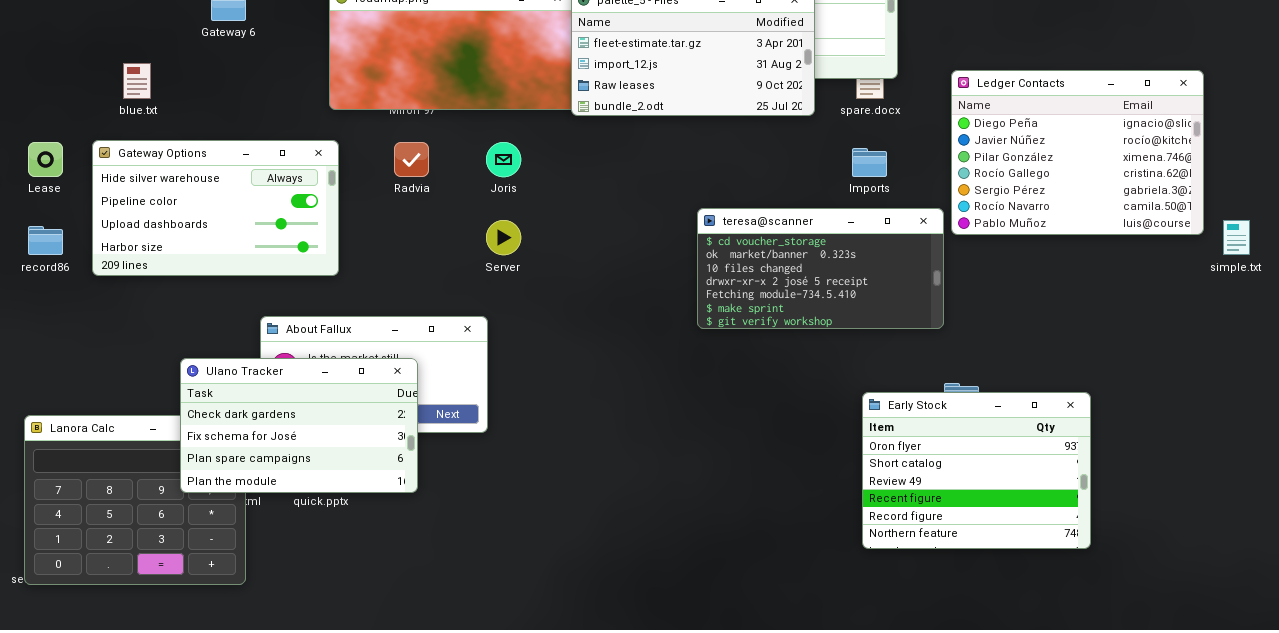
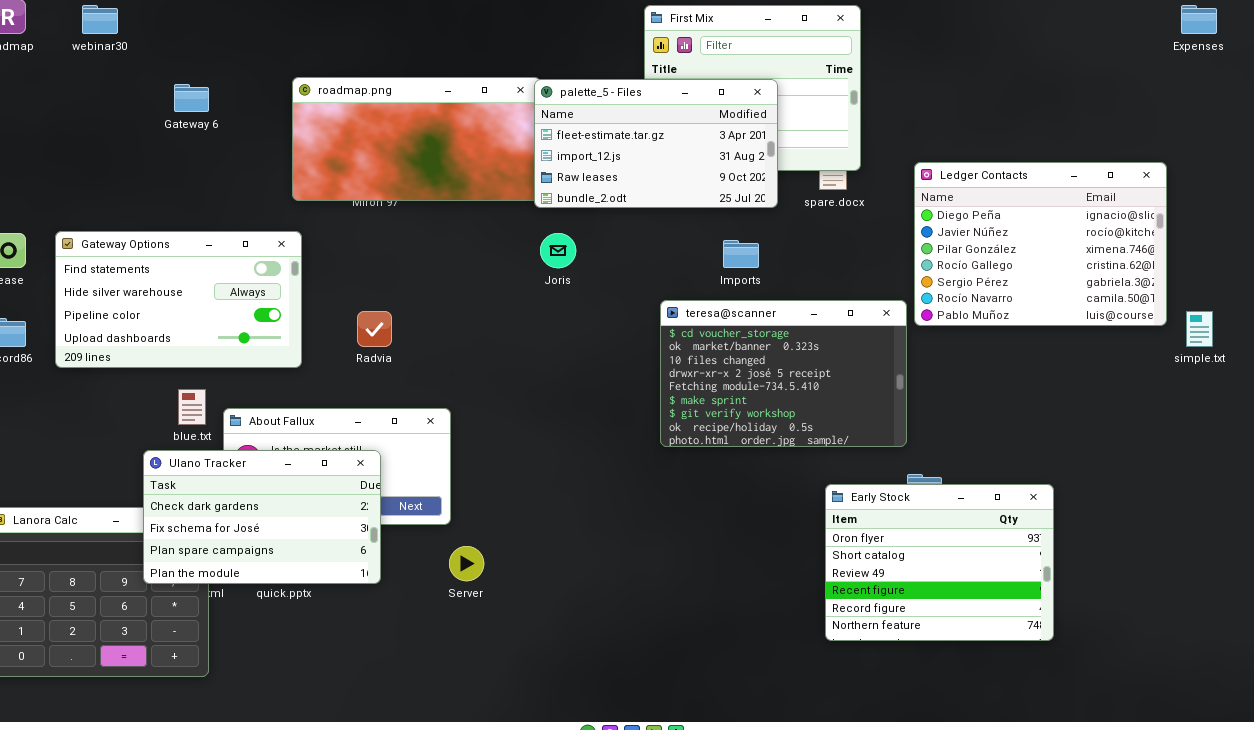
blue.txt: [123,63,151,99] -> [178,389,206,425], moved
Gateway Options: [92,140,339,276] -> [55,231,302,368], scrolled up 1 row
Radvia: [394,142,429,177] -> [357,311,392,347], moved
Joris: [486,142,521,177] -> [540,233,576,268], moved
Imports: [852,148,887,177] -> [723,240,759,268], moved
teresa@scanner: [697,208,944,329] -> [660,300,907,447], resized
Server: [486,220,521,255] -> [449,546,484,581], moved

